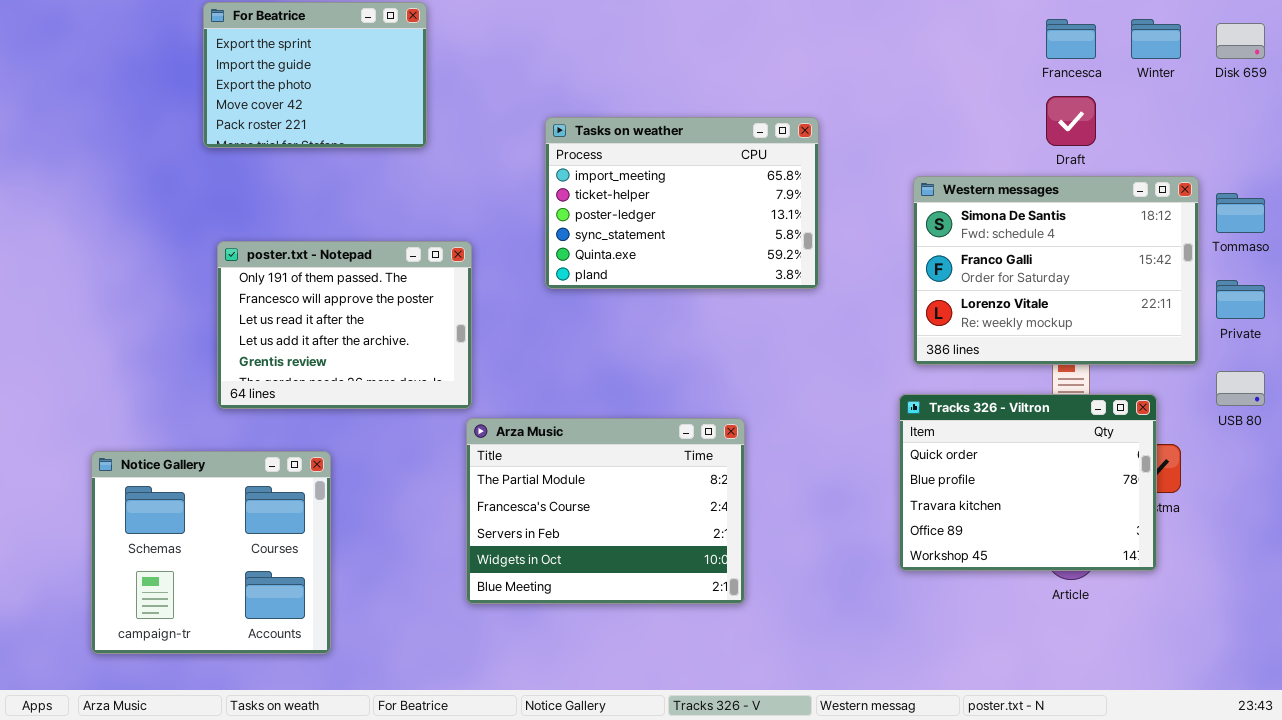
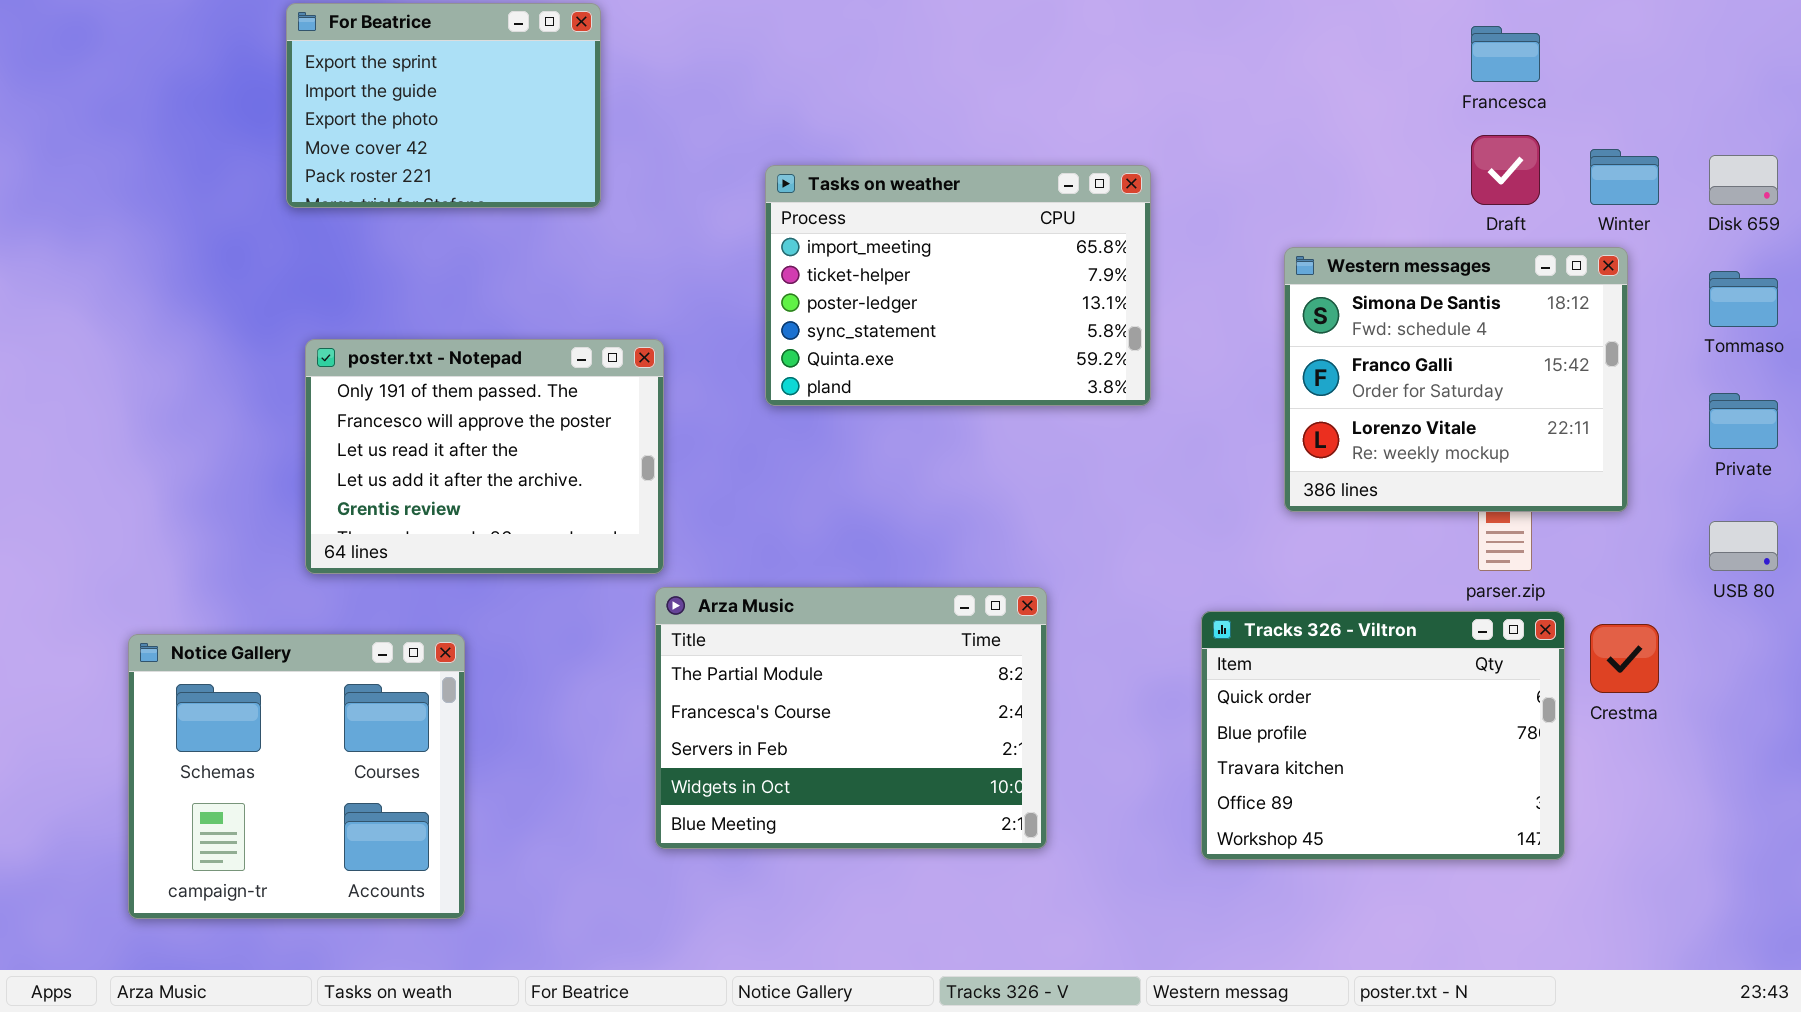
Winter: [1131,19,1181,59] -> [1590,149,1659,205], moved
Disk 659: [1216,23,1265,59] -> [1709,155,1778,205], moved
Western messages: [913,176,1199,365] -> [1284,247,1628,512], resized
Tracks 326 - Viltron: [899,394,1157,571] -> [1201,611,1565,860], moved

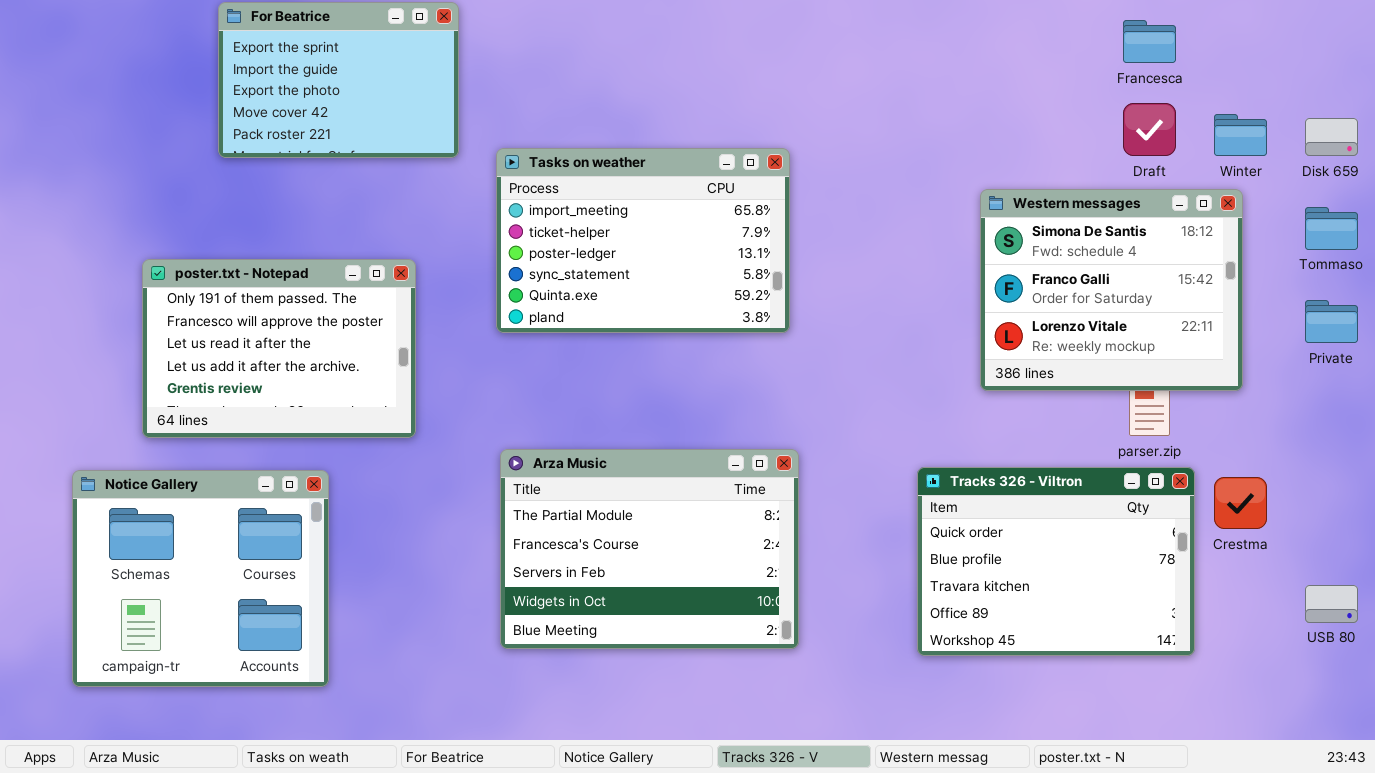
Tasks on weather: [765,165,1151,406] -> [496,148,790,333], moved
poster.txt - Notepad: [305,339,664,574] -> [142,259,416,438], moved
USB 80: [1709,521,1778,571] -> [1305,585,1358,623], moved
Notice Gallery: [128,634,465,919] -> [72,470,329,687], moved

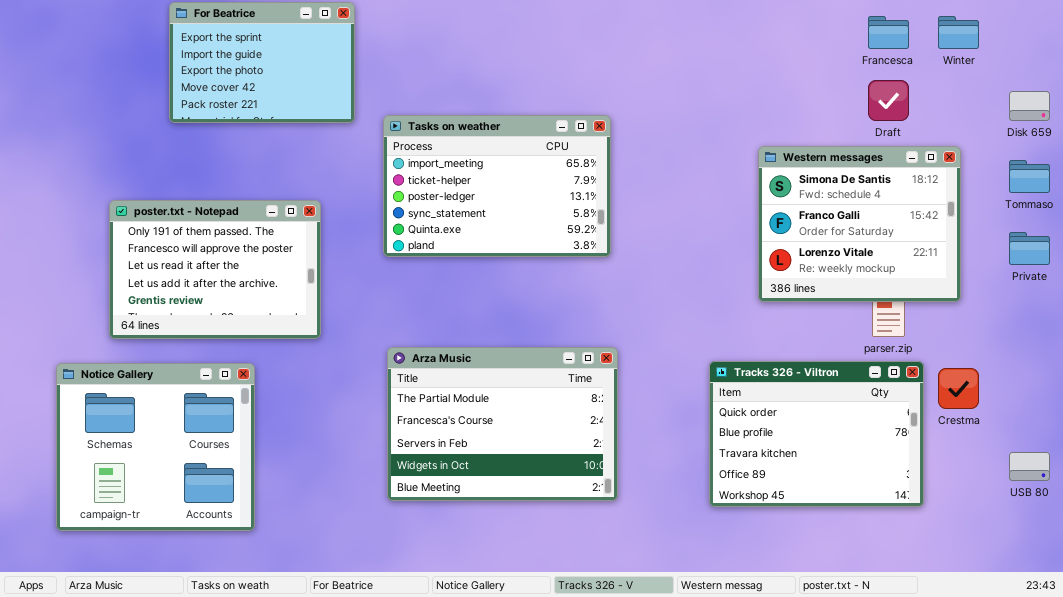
Winter: [1214,114,1267,156] -> [938,16,979,49], moved

